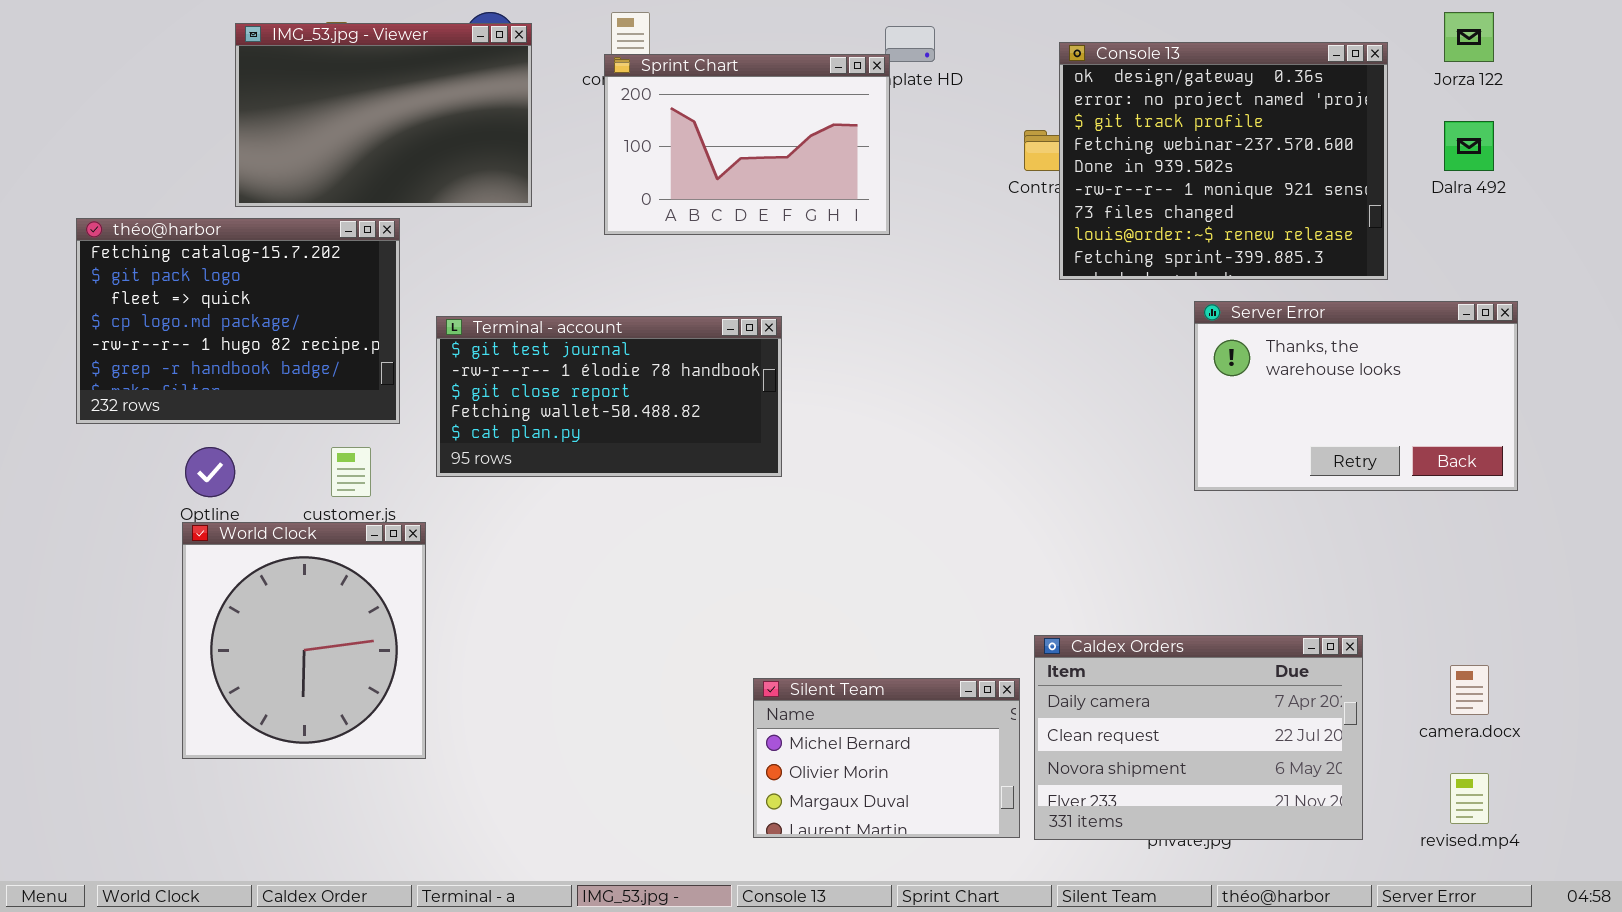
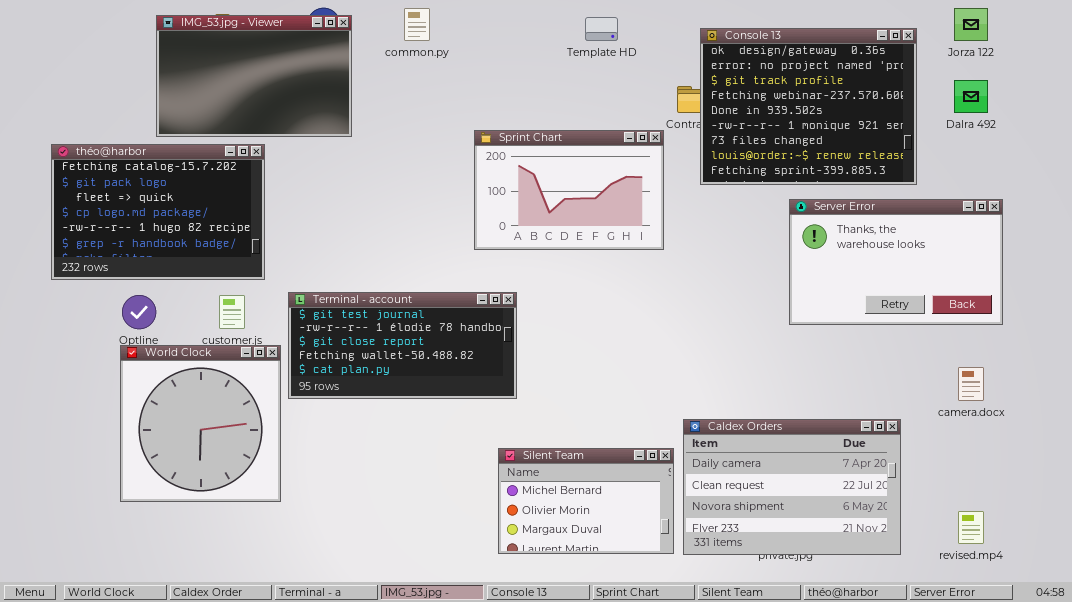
Sprint Chart: [604,54,890,235] -> [474,130,664,250], moved
Terminal - account: [436,316,782,477] -> [288,292,517,399], moved
camera.docx: [1450,665,1489,715] -> [958,367,984,401], moved

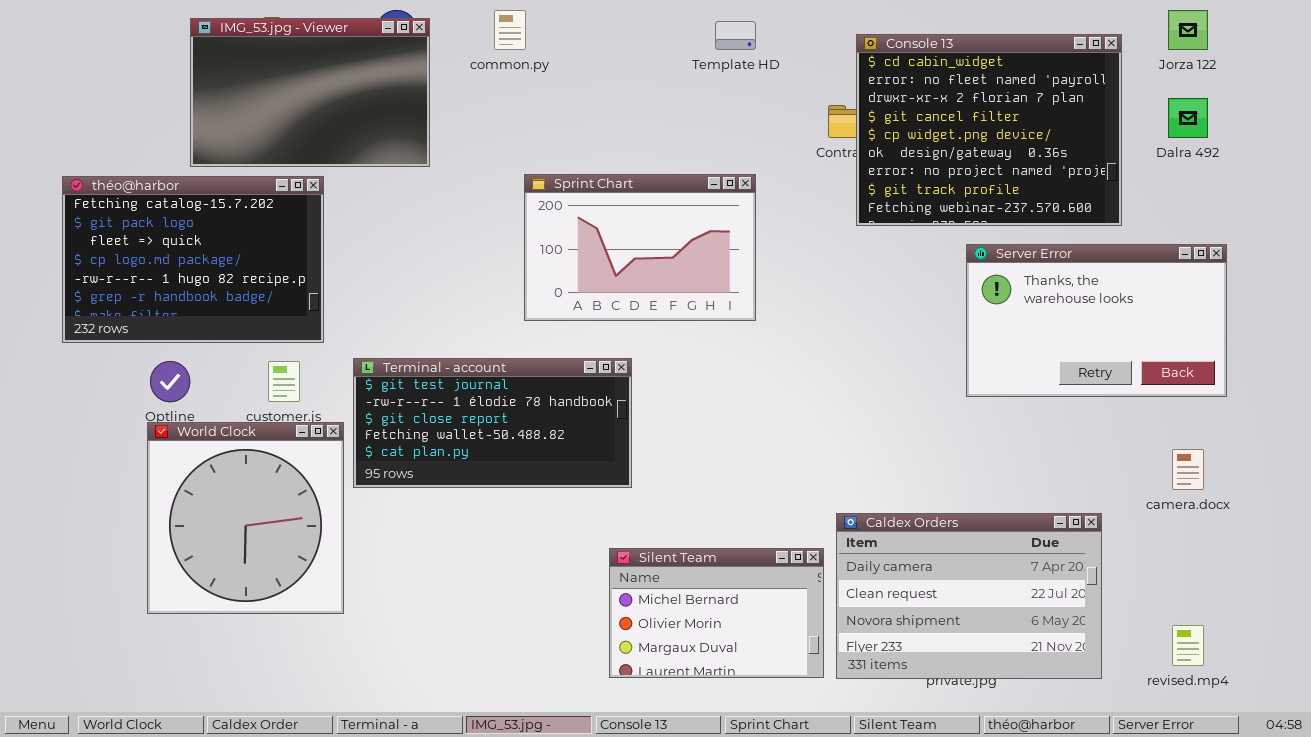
Console 13: [700,28,917,185] -> [856,34,1122,226], scrolled up 5 rows
Sprint Chart: [474,130,664,250] -> [524,174,756,321], moved

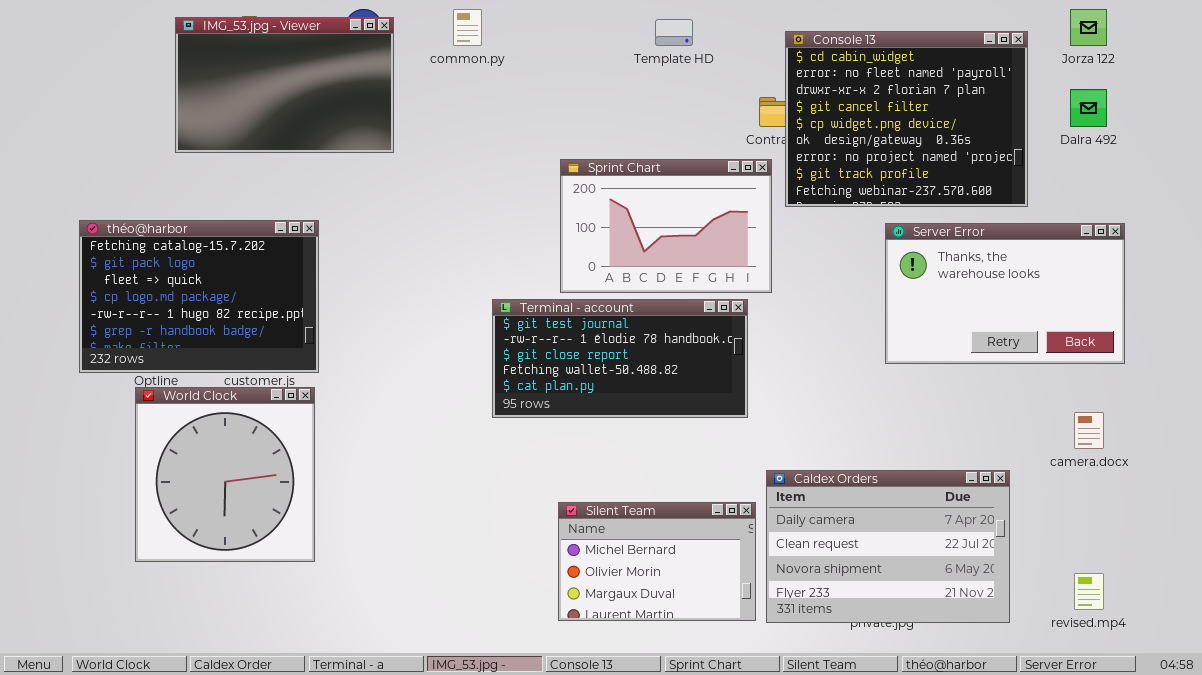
Sprint Chart: [524,174,756,321] -> [560,159,772,293], moved
théo@harbor: [62,176,324,343] -> [79,220,319,373], moved
Terminal - account: [353,358,632,488] -> [492,299,748,418], moved

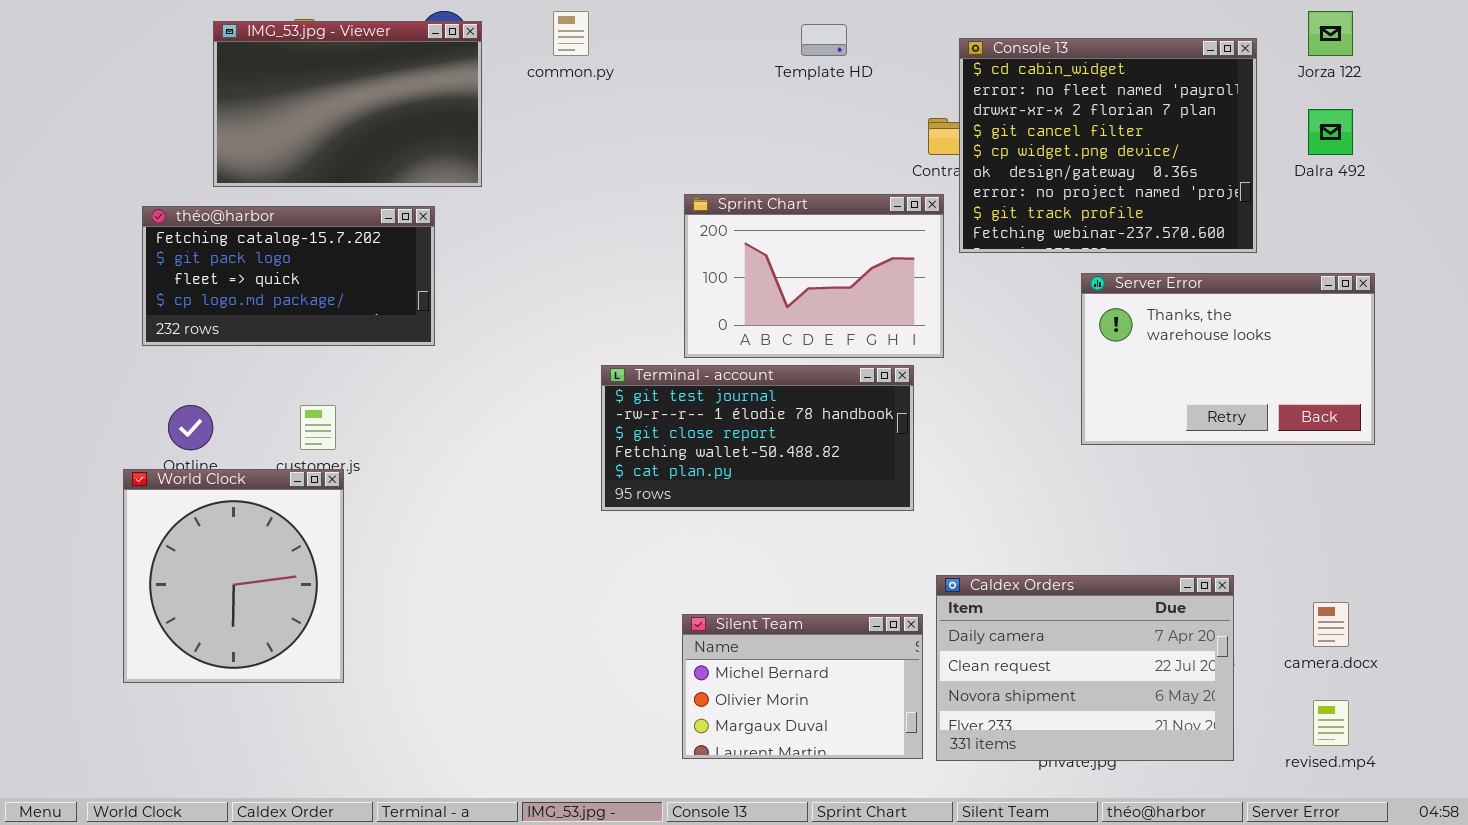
théo@harbor: [79,220,319,373] -> [142,206,435,346], moved, resized
World Clock: [135,387,315,562] -> [123,469,344,683], moved
camera.docx: [1074,412,1104,449] -> [1313,602,1349,647], moved

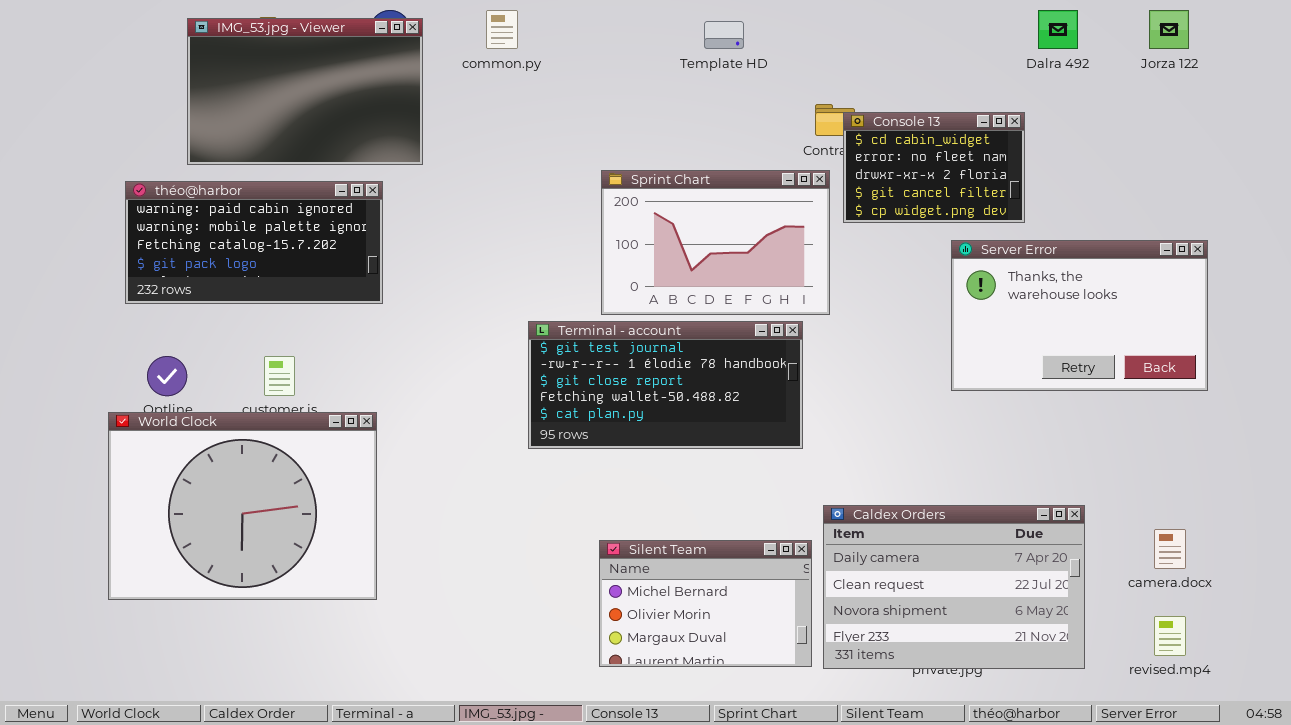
Console 13: [959,38,1257,253] -> [843,112,1025,223], resized
Dalra 492: [1308,109,1353,155] -> [1038,10,1078,49], moved
théo@harbor: [142,206,435,346] -> [125,181,383,304], scrolled up 2 rows
World Clock: [123,469,344,683] -> [108,412,377,600], resized

